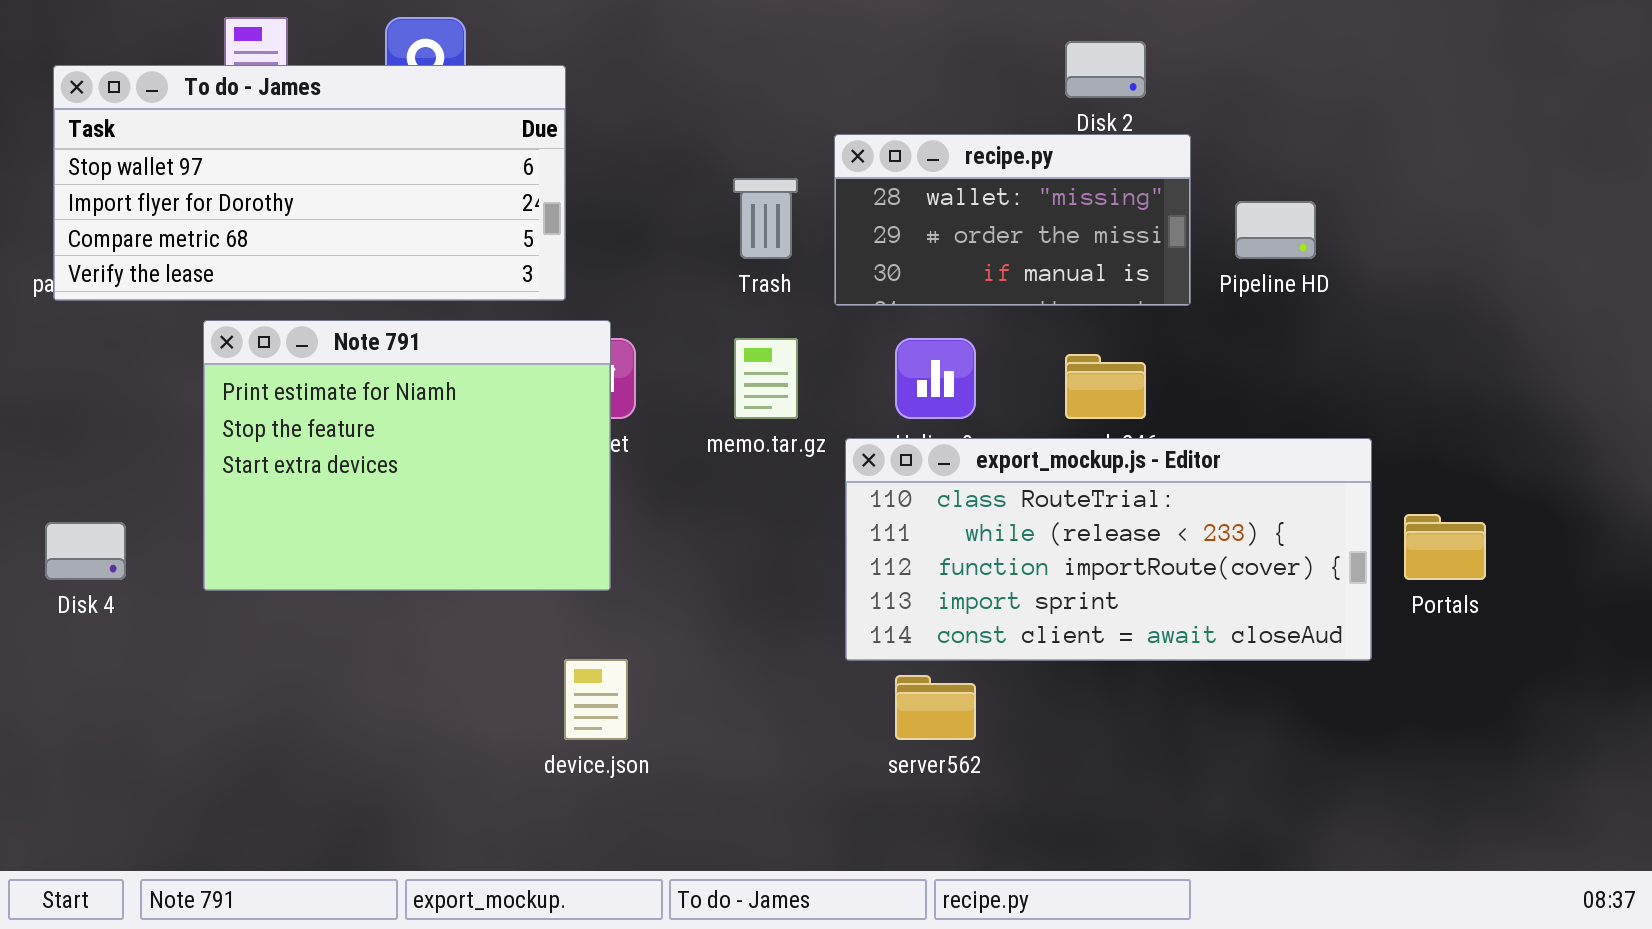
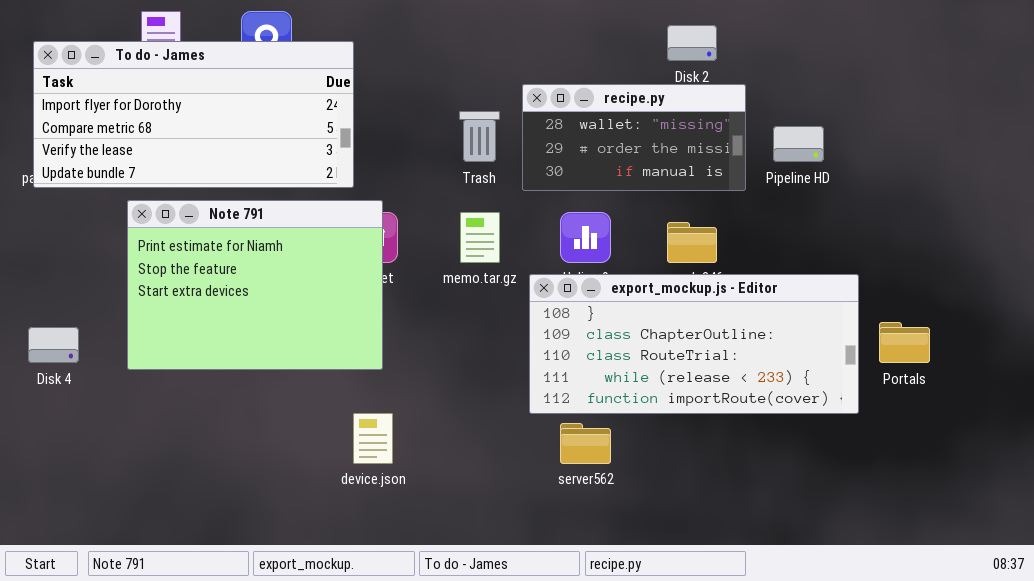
To do - James: [53,65,566,301] -> [33,41,354,188], scrolled down 1 row
export_mockup.js - Editor: [845,438,1372,661] -> [529,274,859,414], scrolled up 2 rows

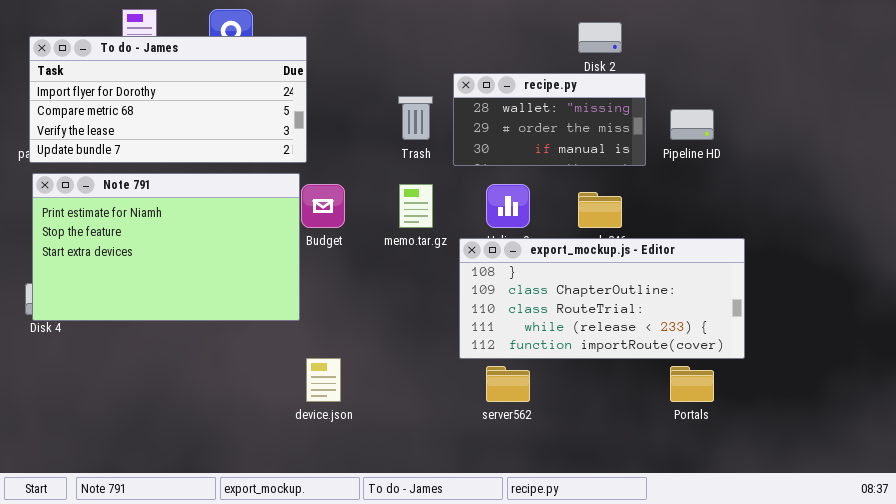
Note 791: [127,200,383,370] -> [32,173,300,321], moved, resized
Portals: [879,322,930,363] -> [670,366,714,402], moved

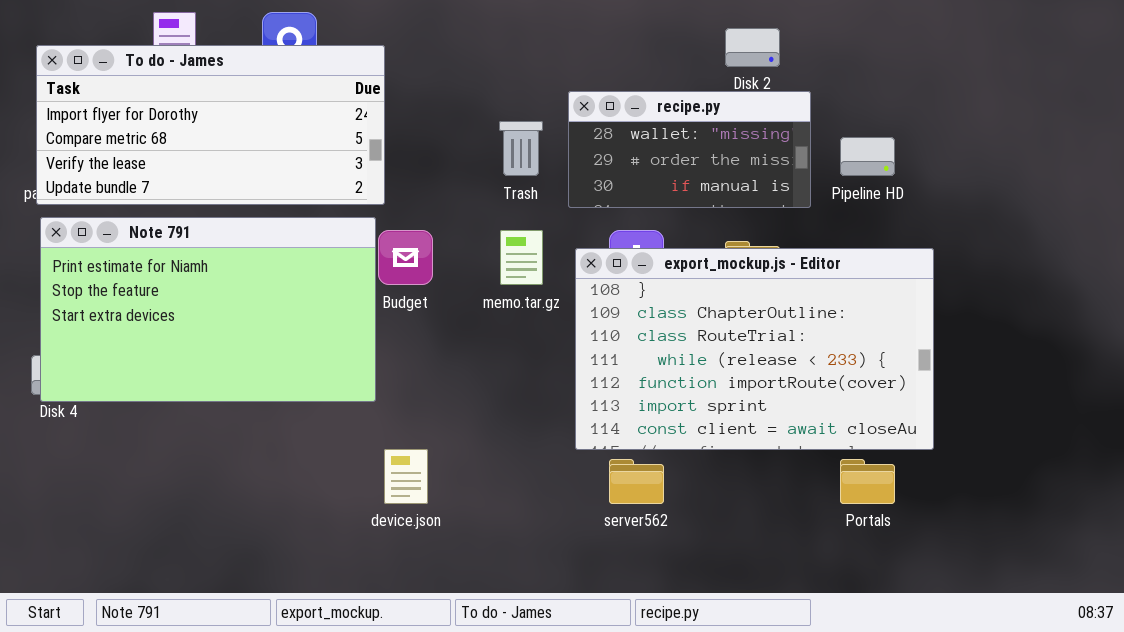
export_mockup.js - Editor: [459,238,745,359] -> [575,248,934,450], resized

